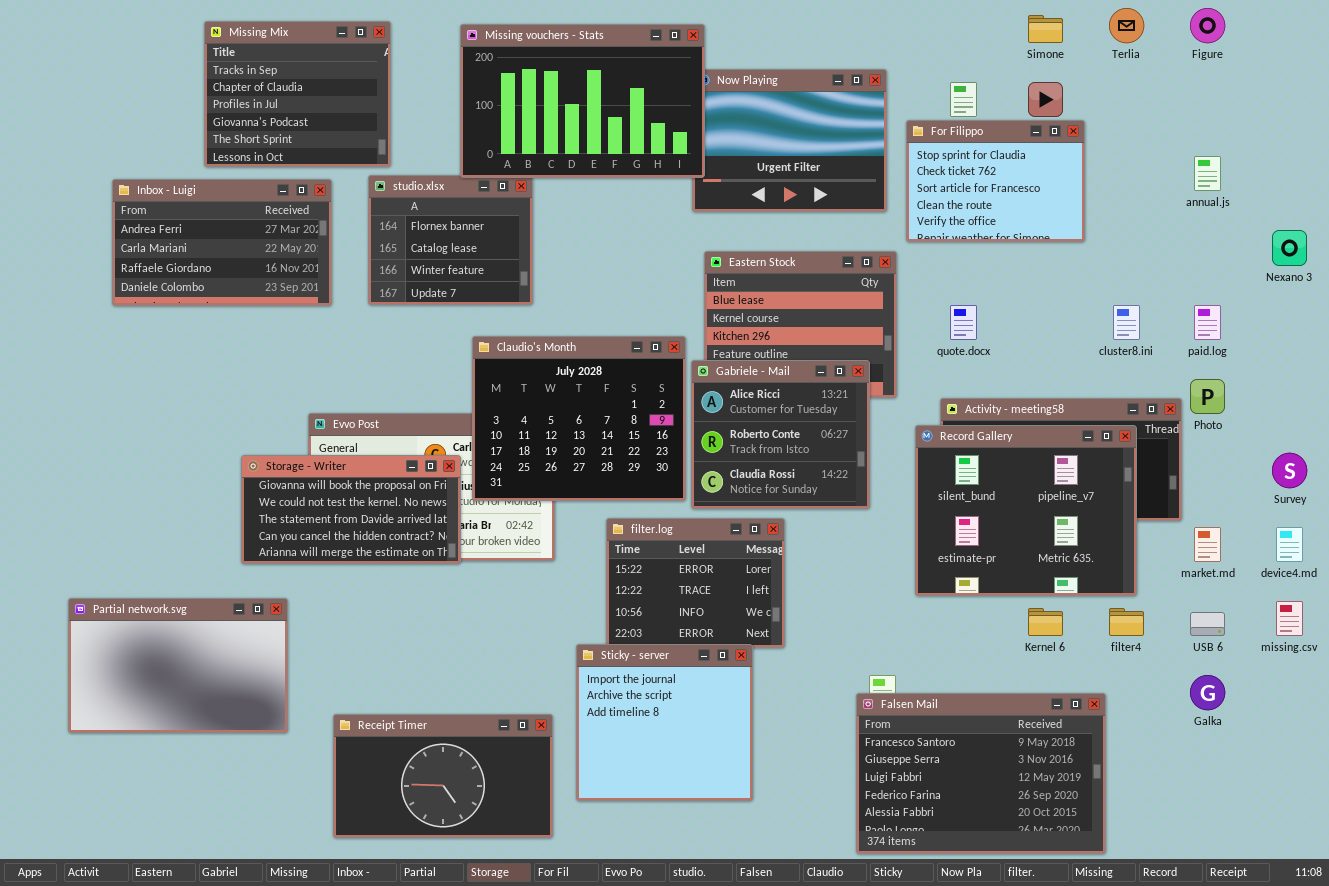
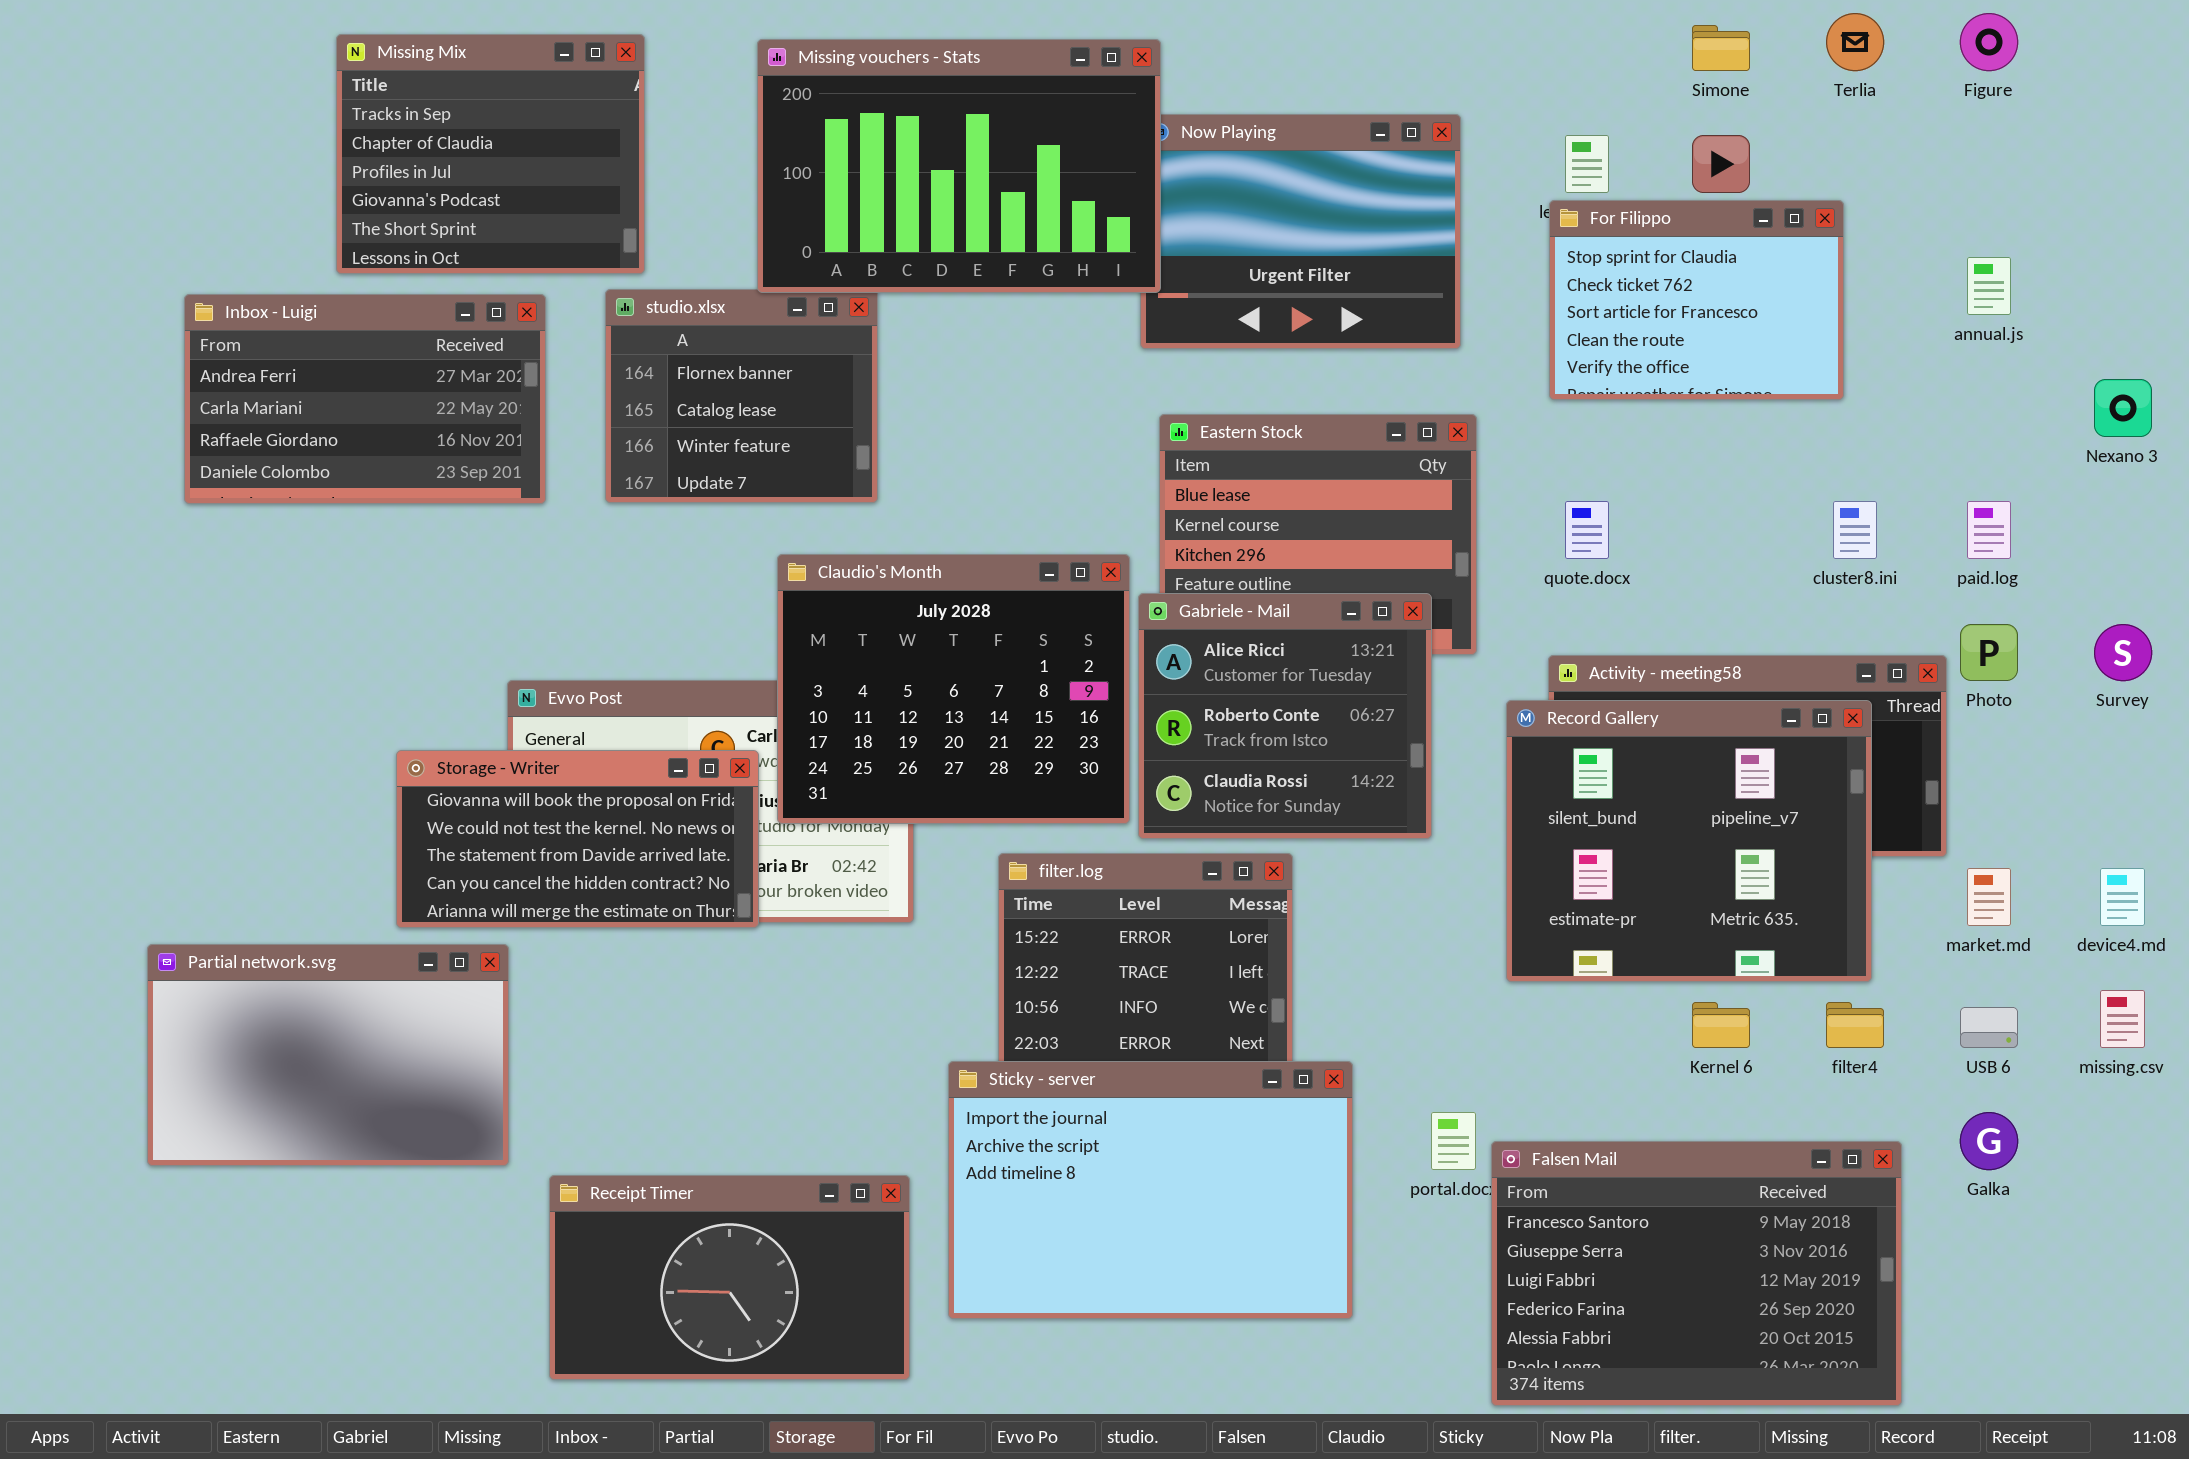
For Filippo: [906,120,1085,242] -> [1549,200,1844,400], moved
Survey: [1272,453,1307,488] -> [2094,624,2152,681], moved
Partial network.svg: [68,598,288,733] -> [147,944,509,1166], moved
Sticky - server: [576,644,753,801] -> [948,1061,1353,1319], resized
Falsen Mail: [856,693,1106,854] -> [1491,1141,1902,1406], moved

